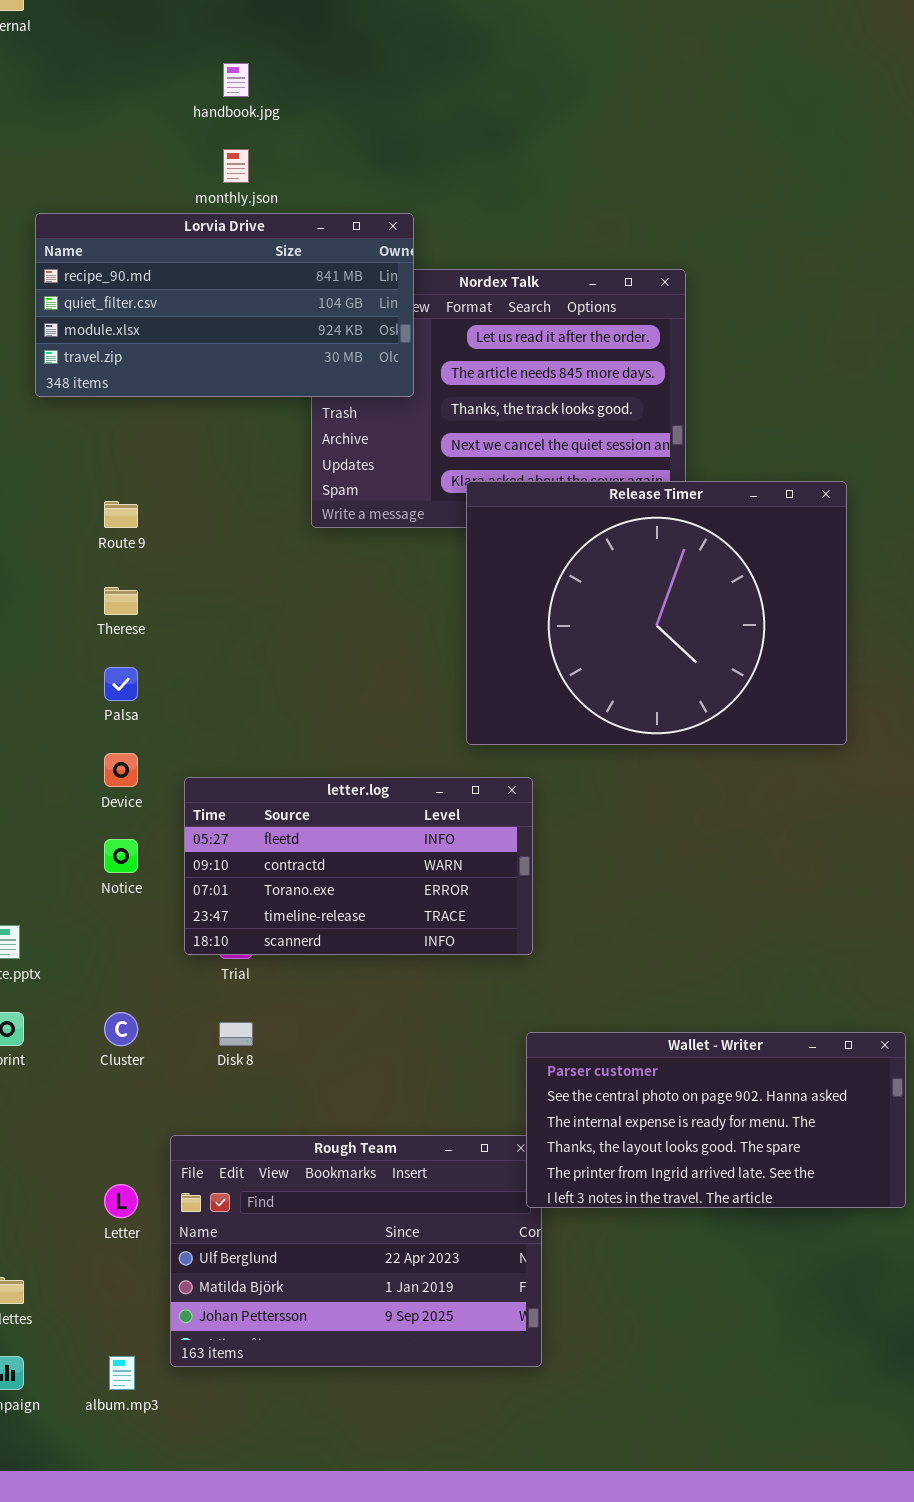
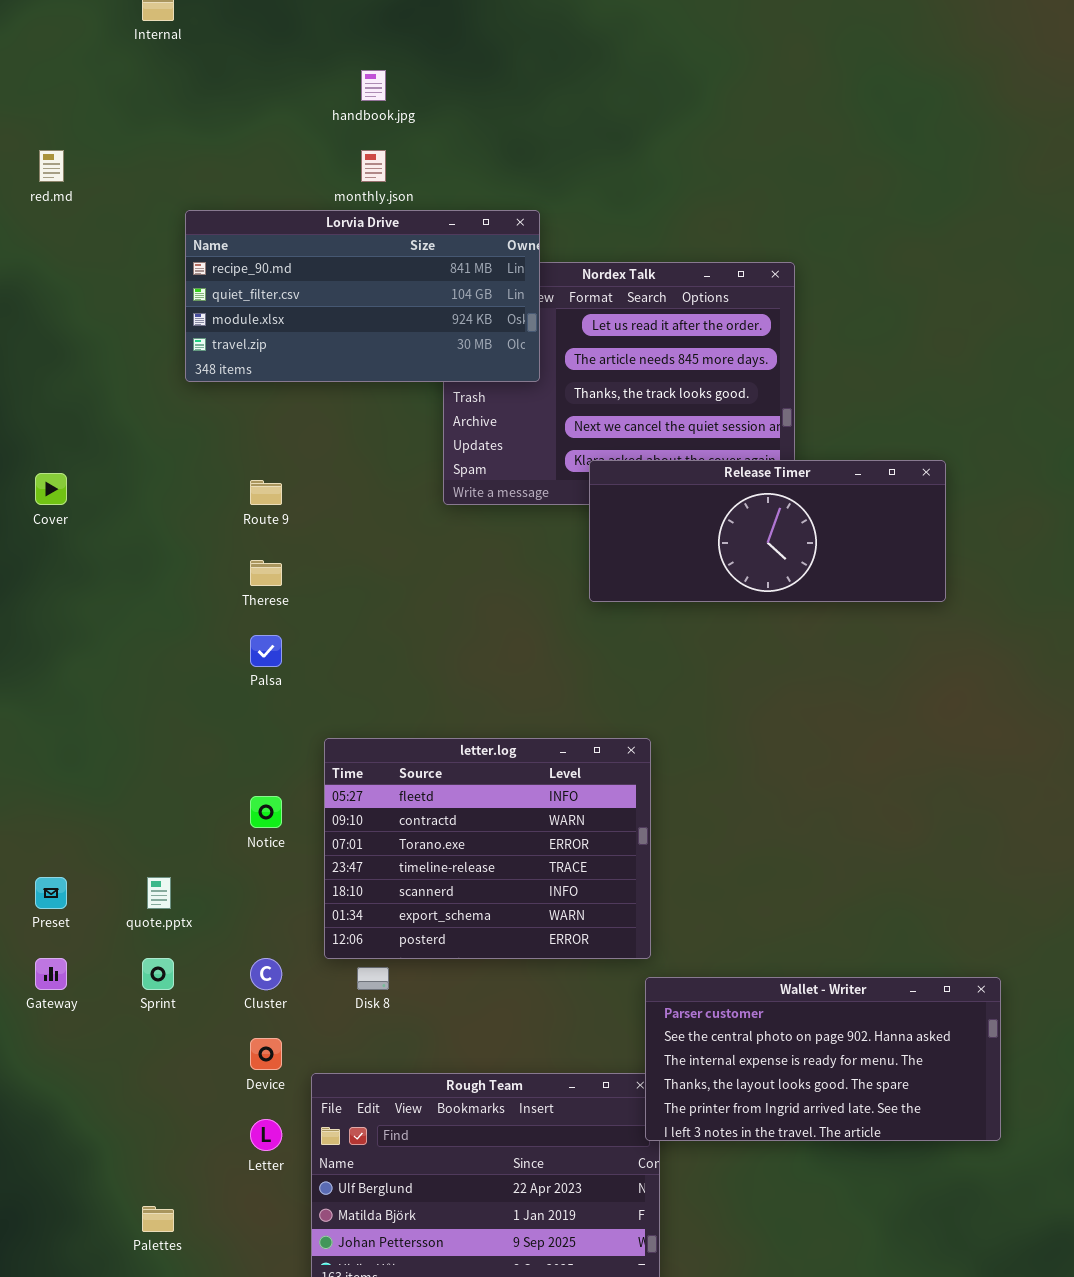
Release Timer: [466,481,847,745] -> [589,460,946,602], resized
Device: [104,753,138,787] -> [250,1038,282,1070], moved
letter.log: [184,777,533,955] -> [324,738,651,959], resized

